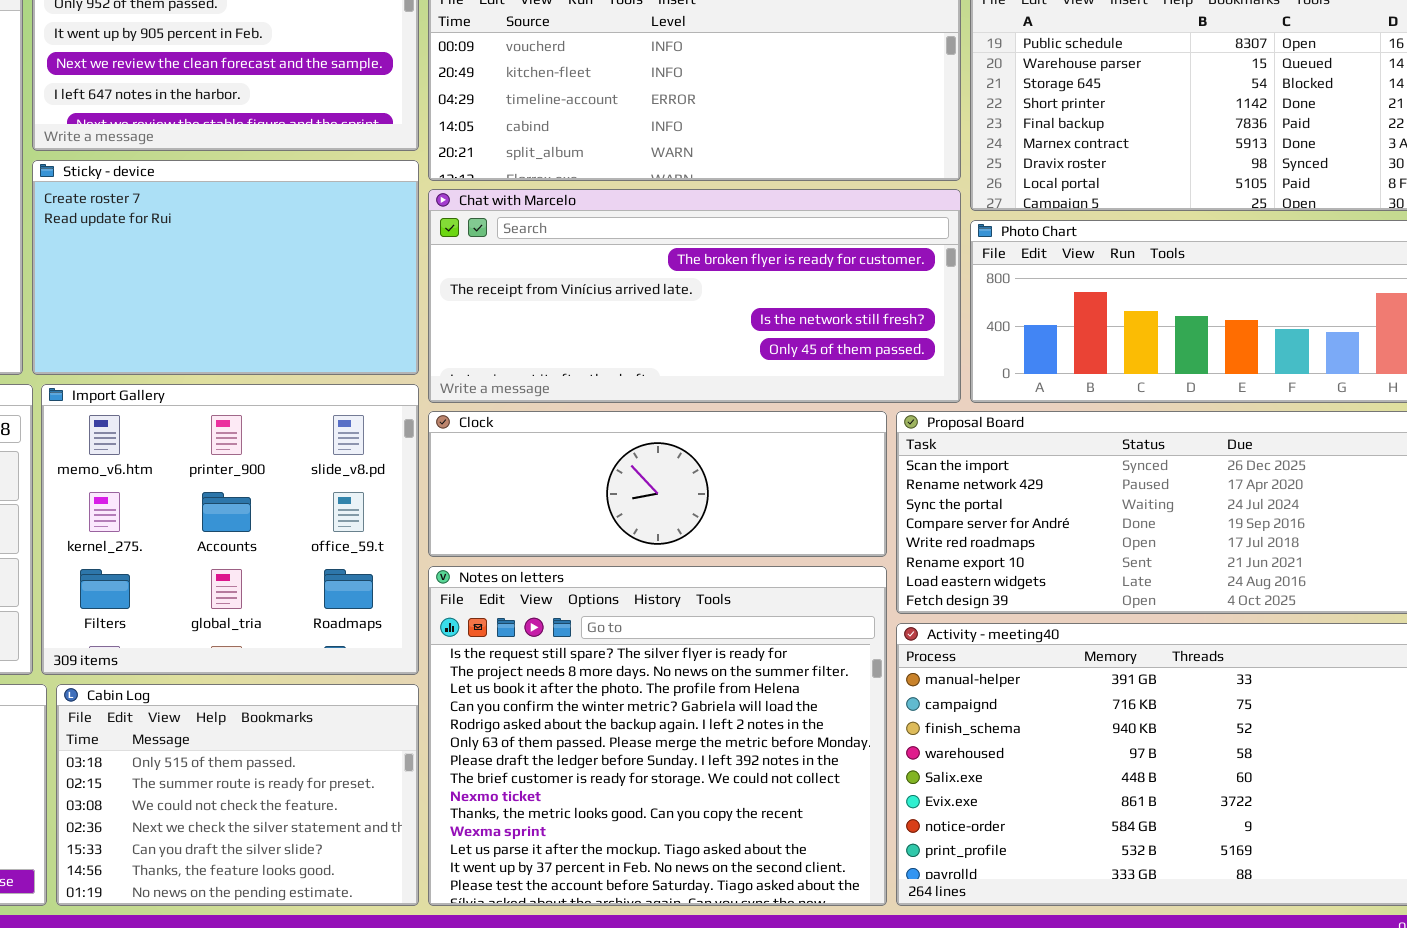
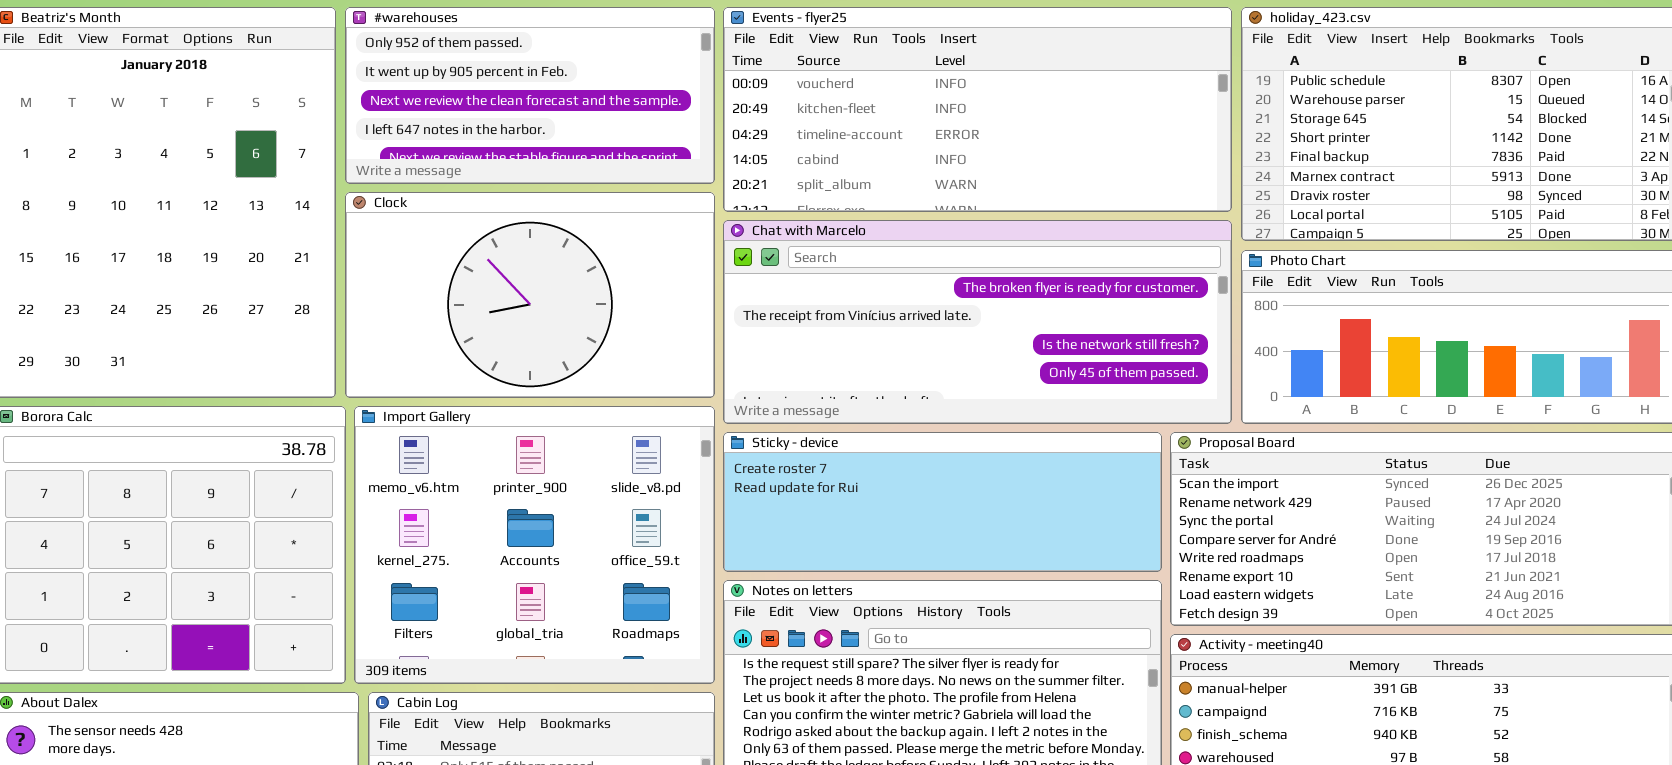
Sticky - device: [32,160,419,375] -> [723,432,1162,572], moved, resized
Clock: [428,411,887,557] -> [345,192,715,398], moved, resized

